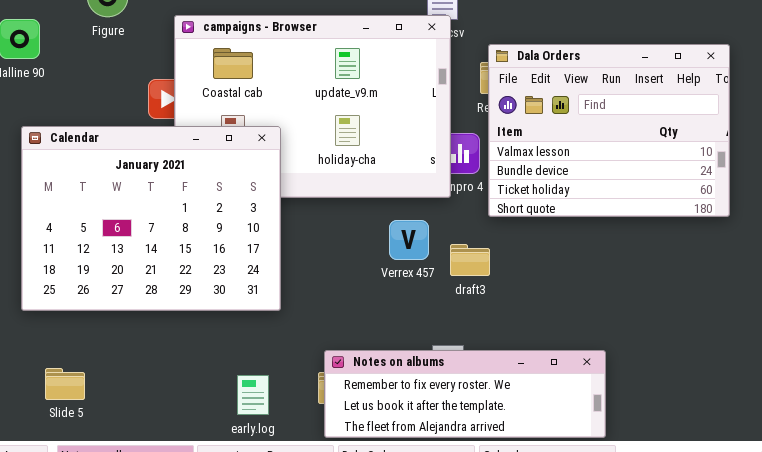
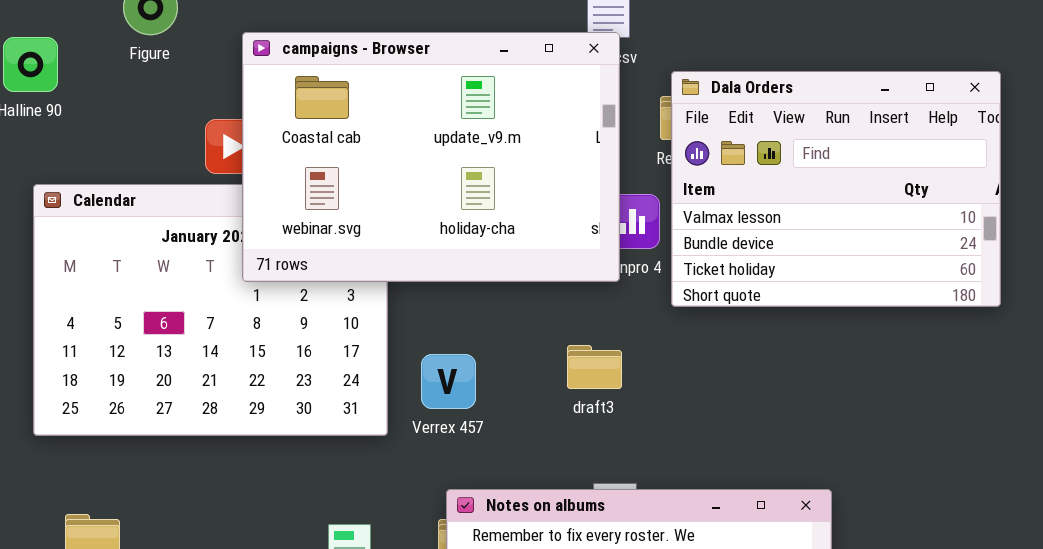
campaigns - Browser: [174,15,451,198] -> [242,32,620,282], raised
Verrex 457: [389,220,429,260] -> [421,354,476,409], moved
draft3: [450,244,490,276] -> [567,345,622,389], moved

